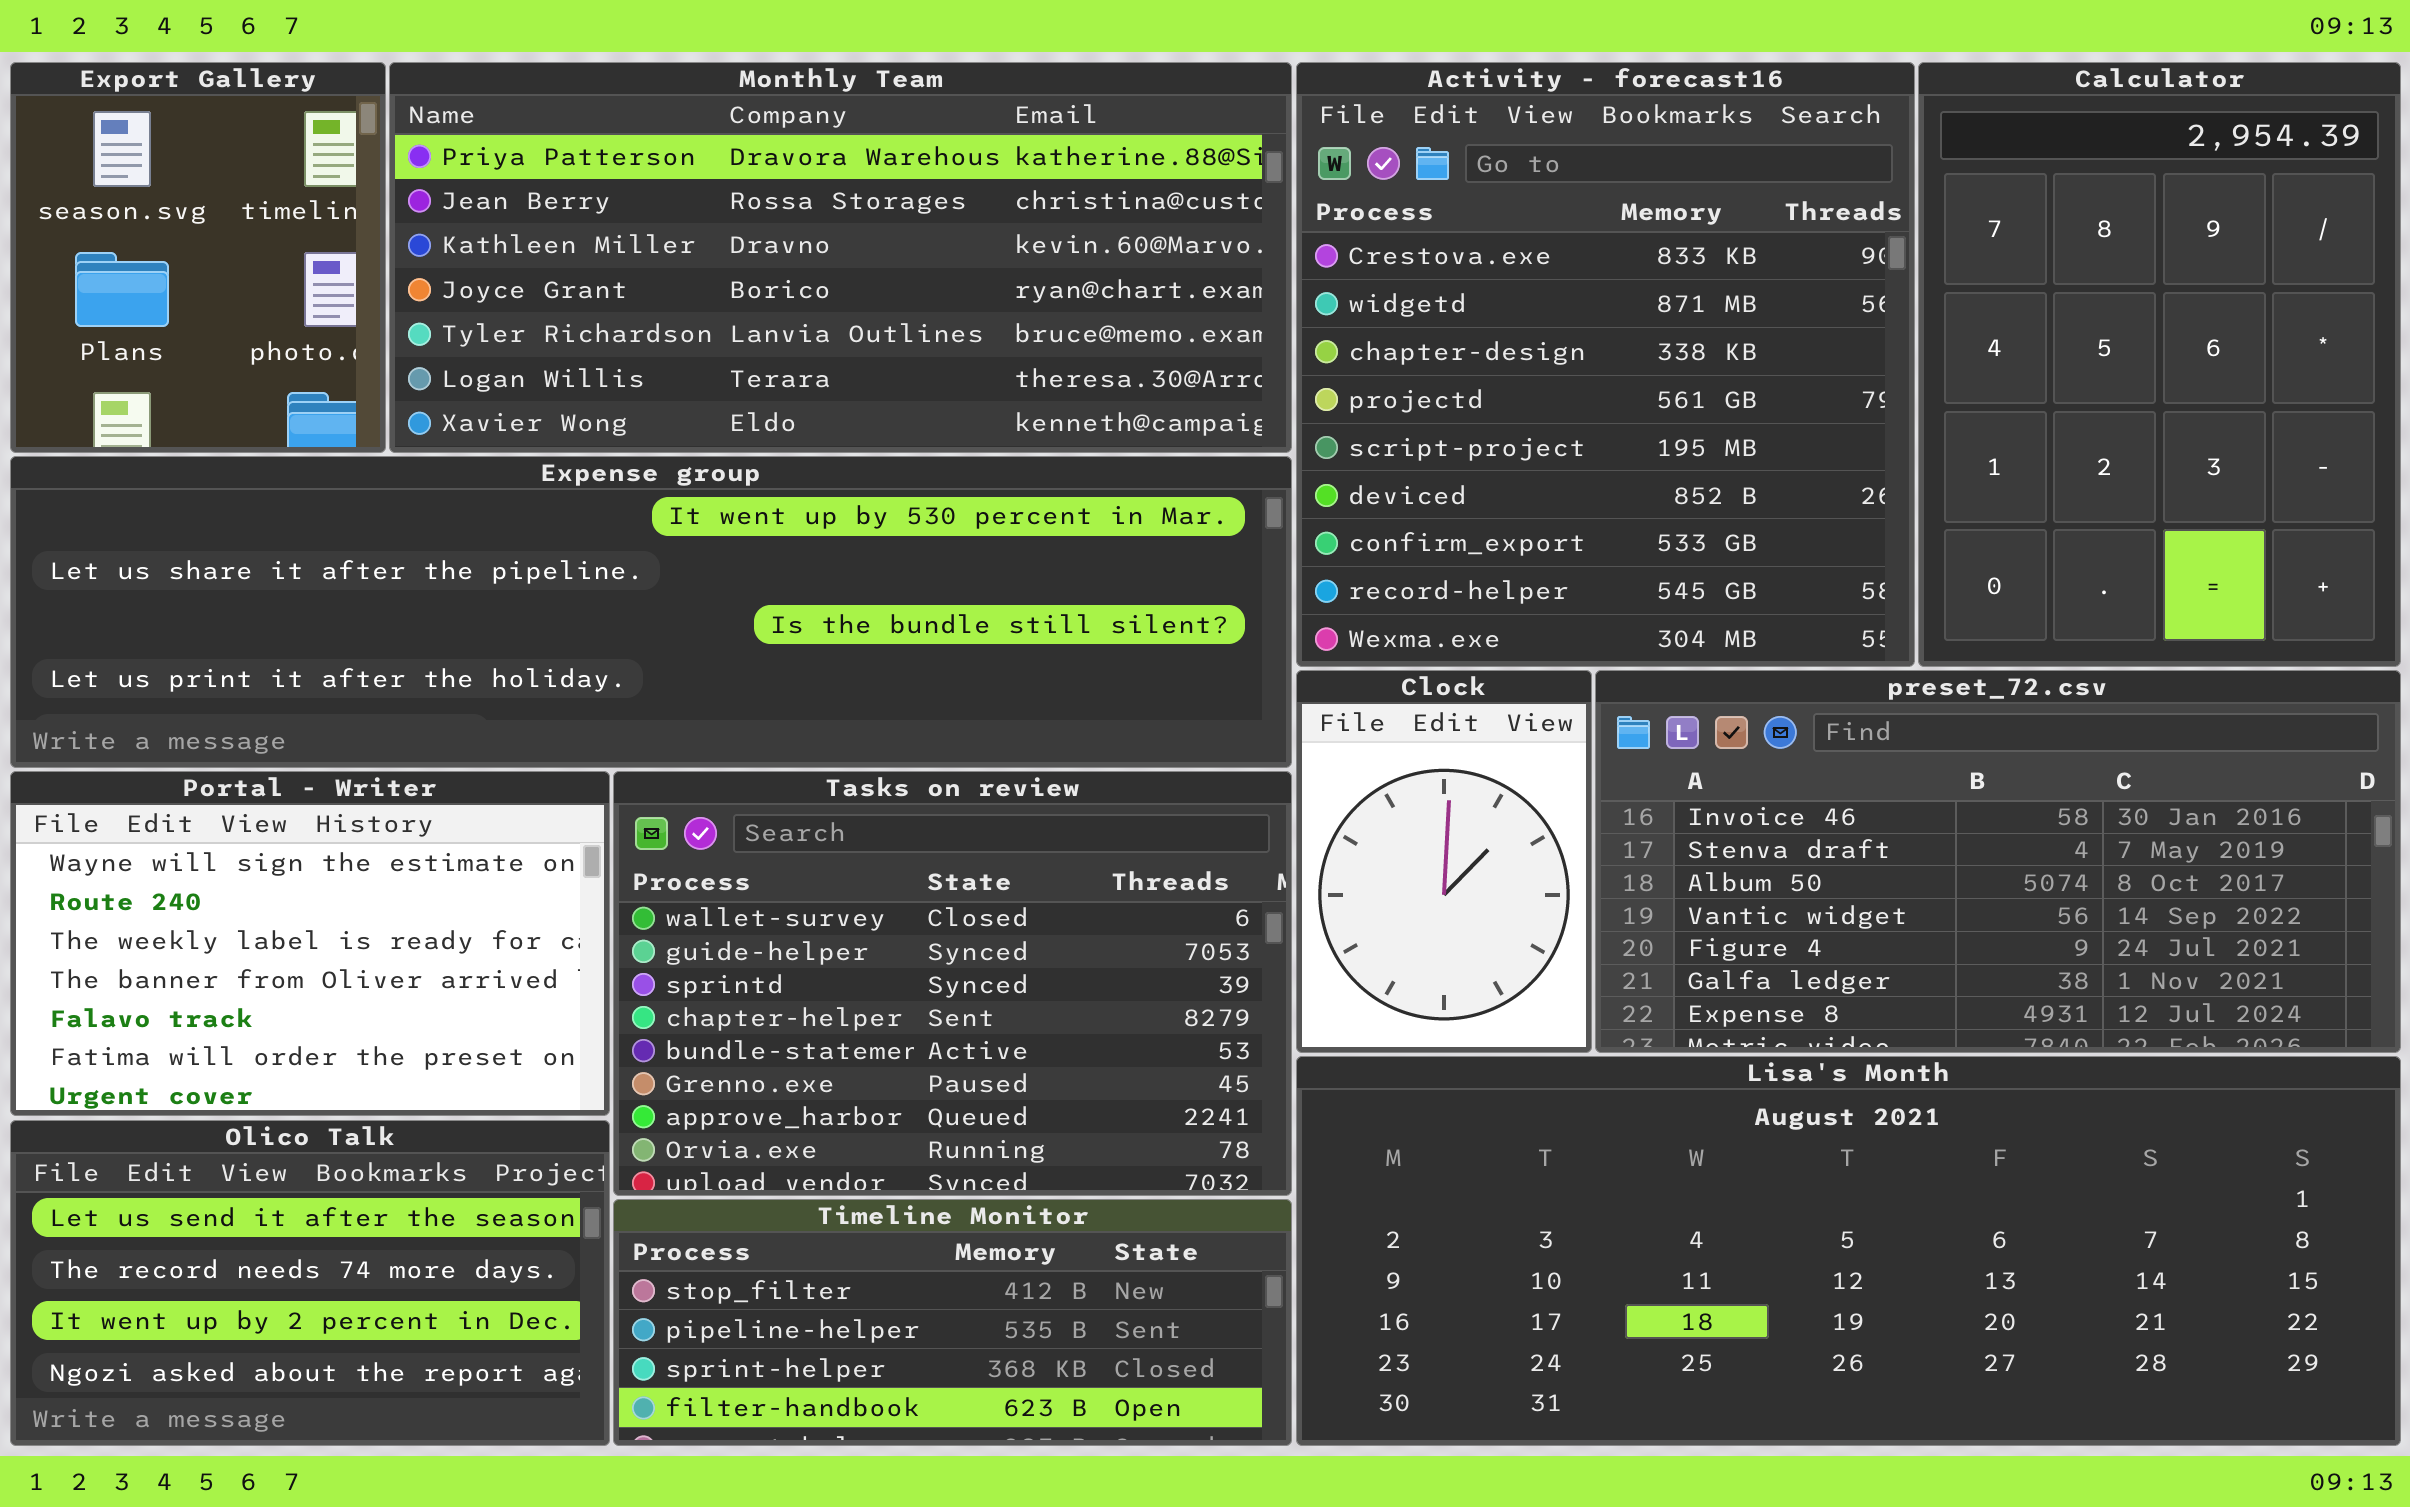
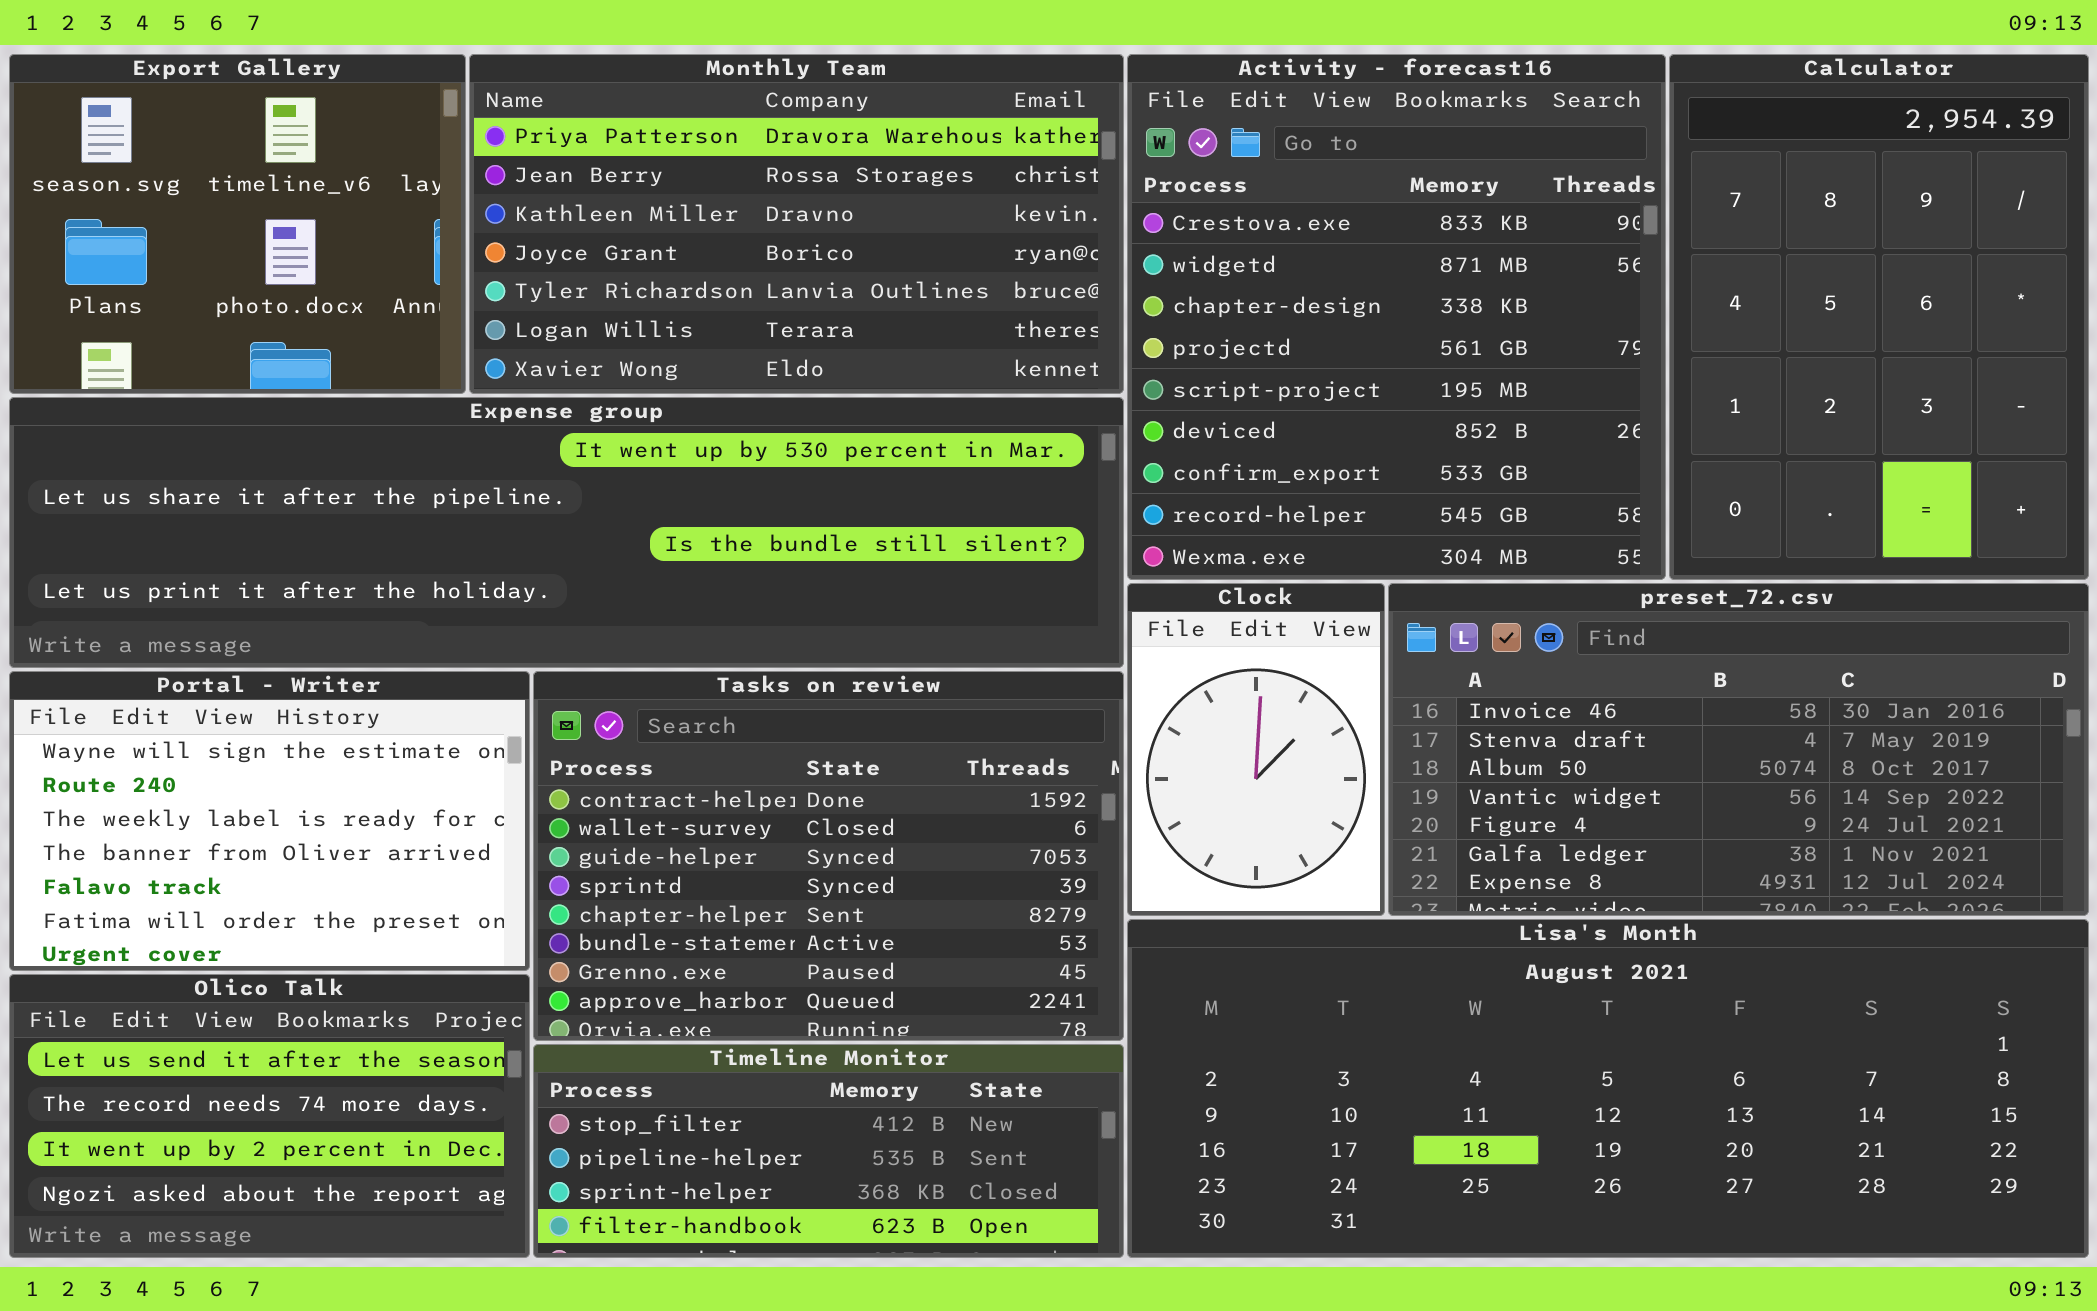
Export Gallery: [10,62,386,453] -> [9,54,466,394], resized
Monthly Team: [389,62,1292,453] -> [469,54,1124,394], resized
Tasks on review: [613,771,1292,1196] -> [533,671,1124,1041], scrolled up 1 row

